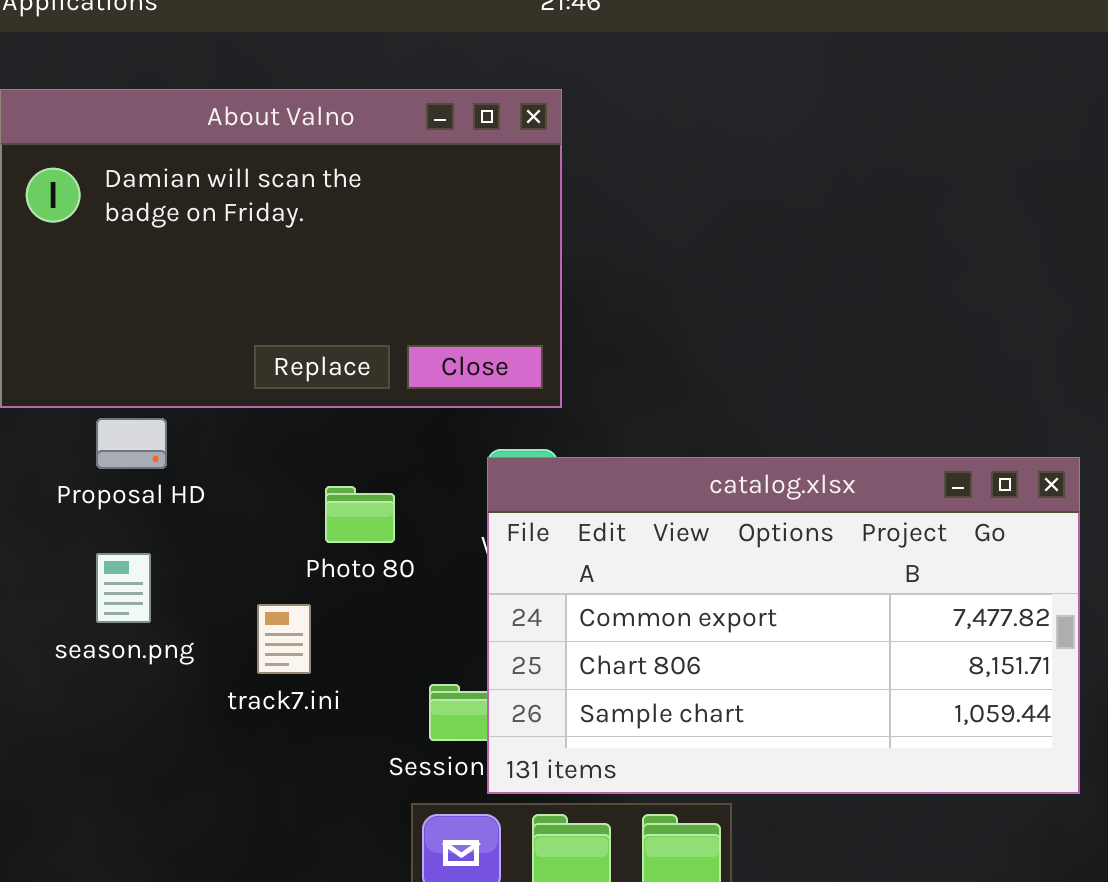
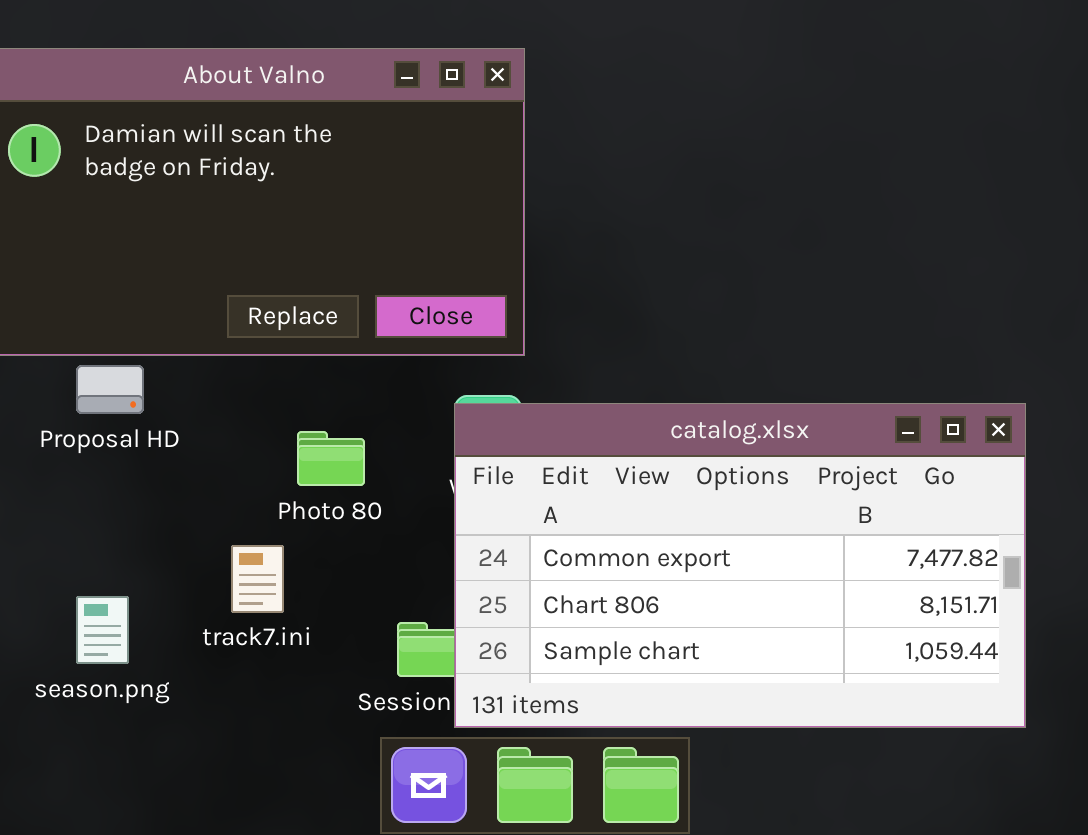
season.png: [96,553,151,623] -> [76,596,129,664], moved

